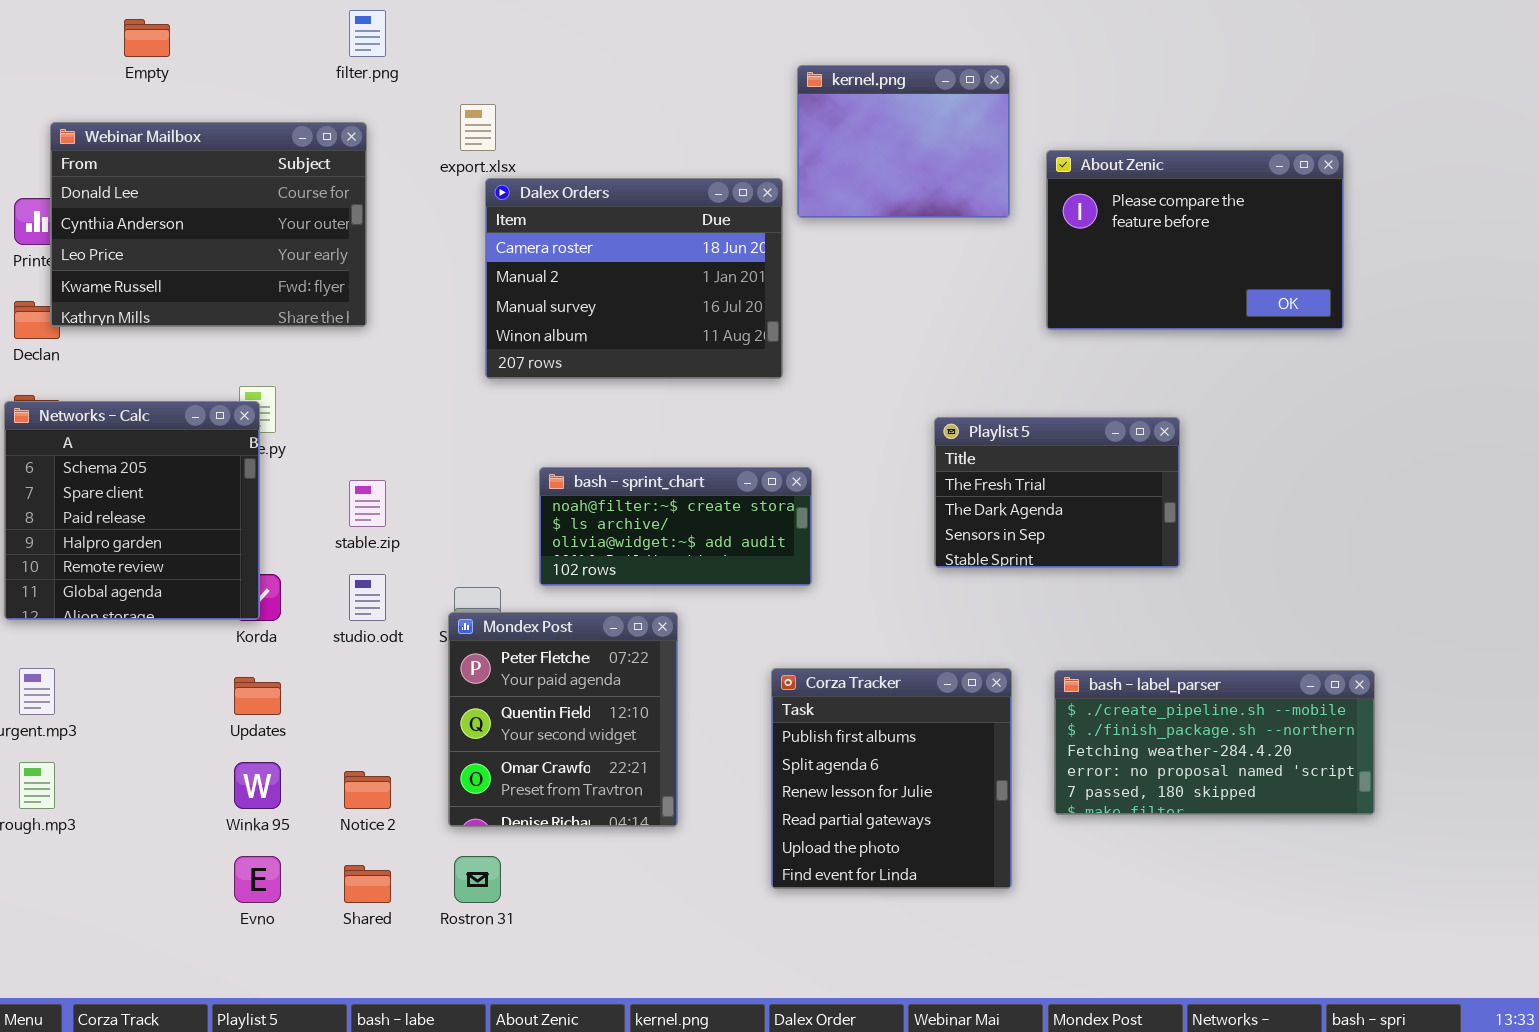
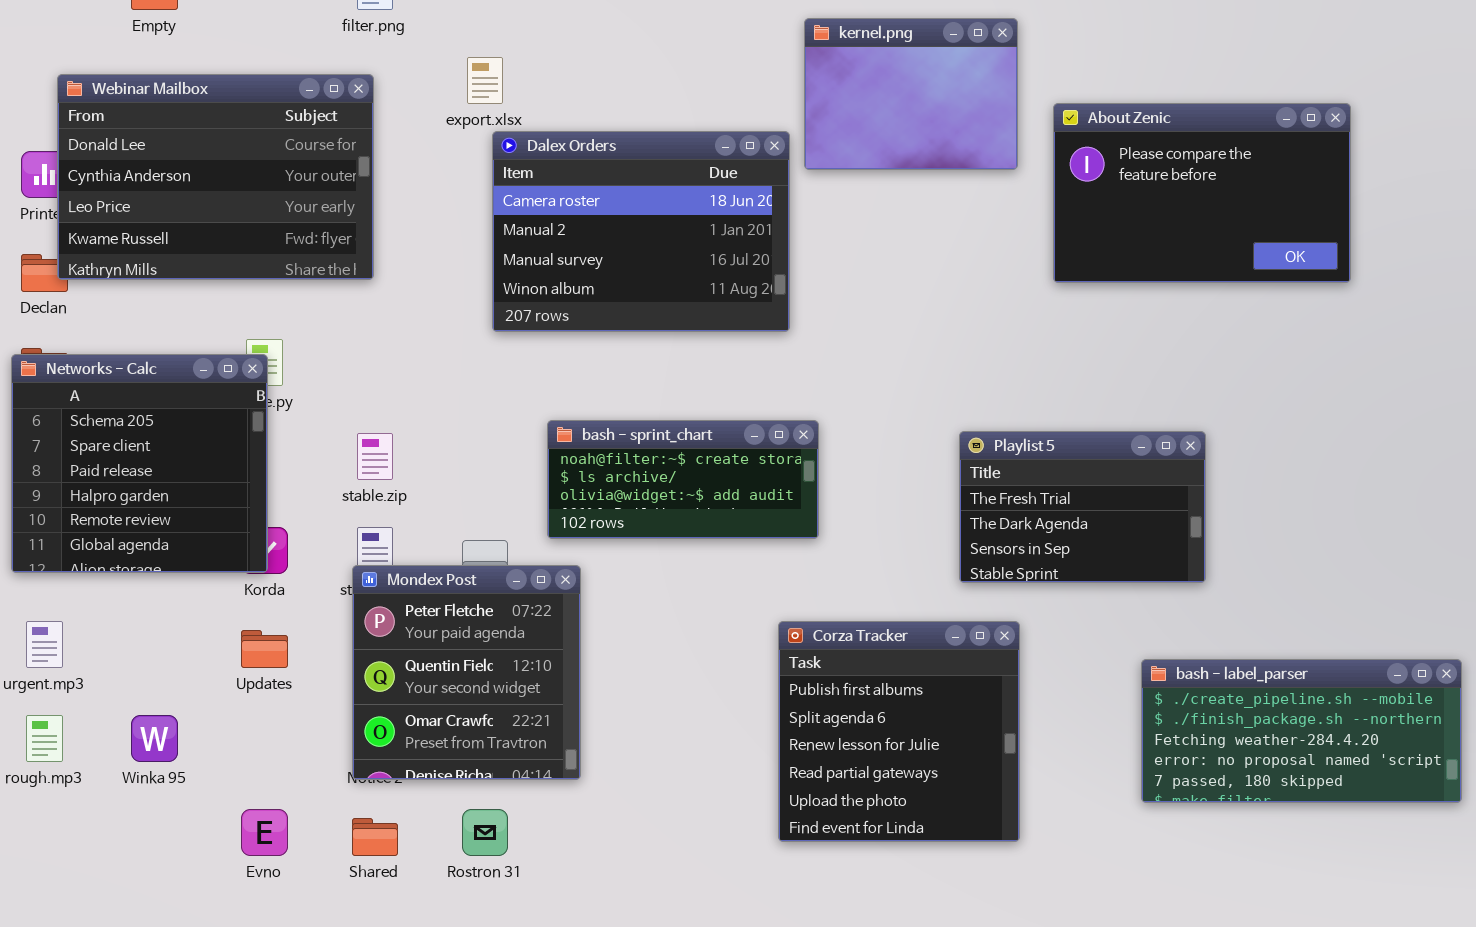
Playlist 5: [934,417,1180,568] -> [959,431,1206,583], moved
Mondex Post: [448,612,678,827] -> [352,565,581,780], moved
bash - label_parser: [1054,670,1375,815] -> [1141,659,1462,803], moved
Winka 95: [234,762,281,809] -> [131,715,178,762], moved

